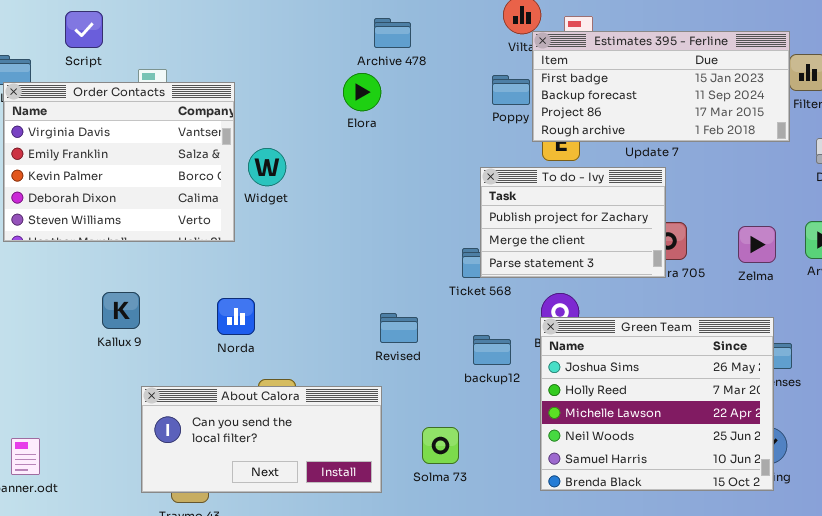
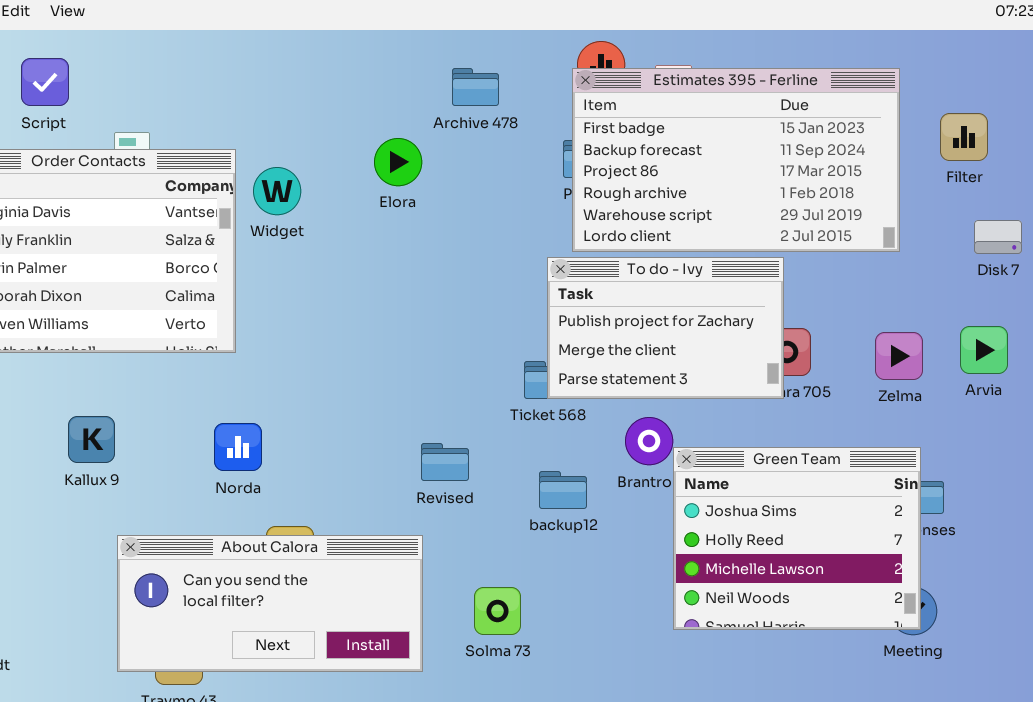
Archive 478: [374,18,411,48] -> [452,68,499,106], moved
Estimates 395 - Ferline: [532,31,790,142] -> [572,68,900,252], moved, resized
Widget: [248,148,286,186] -> [253,167,301,215], moved
Green Team: [540,317,774,491] -> [673,447,921,630], resized

